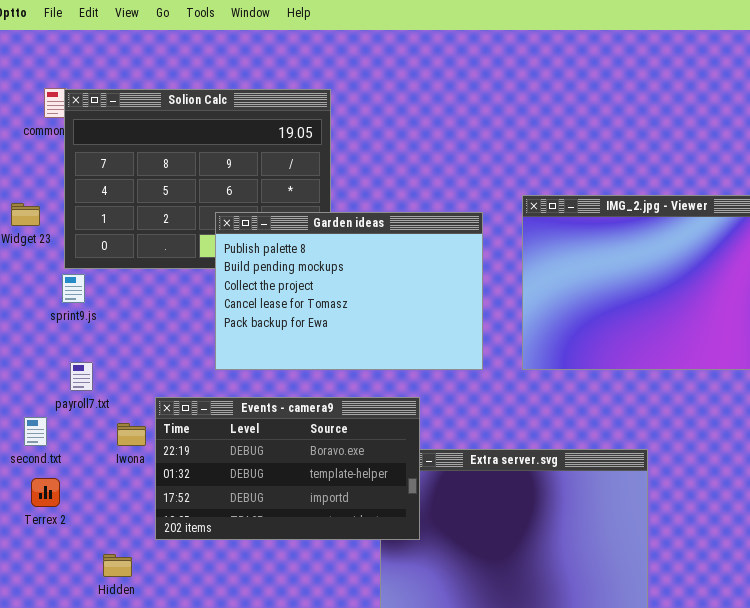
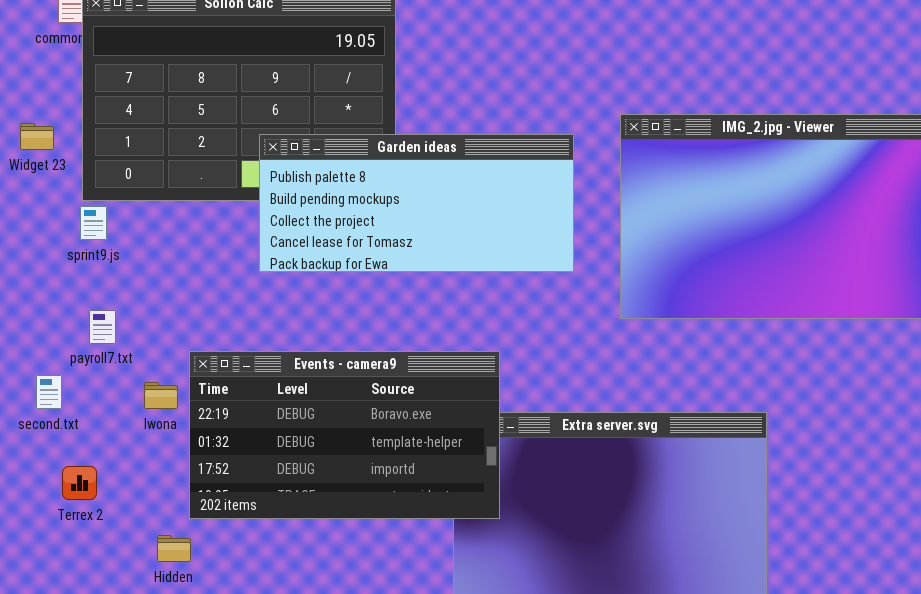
Garden ideas: [215,212,483,370] -> [259,134,574,272], resized
Terrex 2: [31,478,60,507] -> [62,466,97,500], moved
Hidden: [103,554,132,577] -> [157,535,191,562], moved

